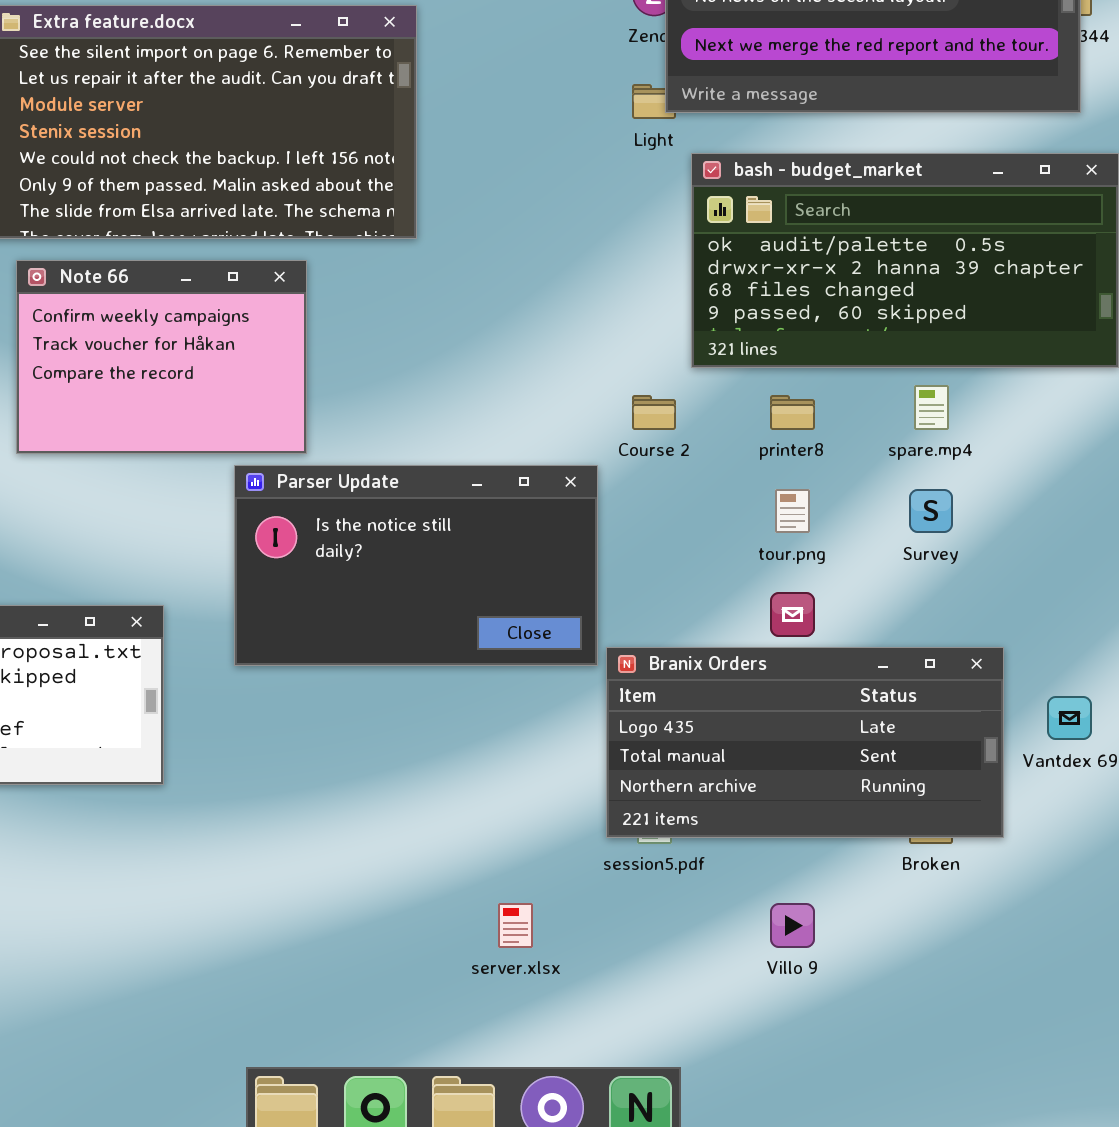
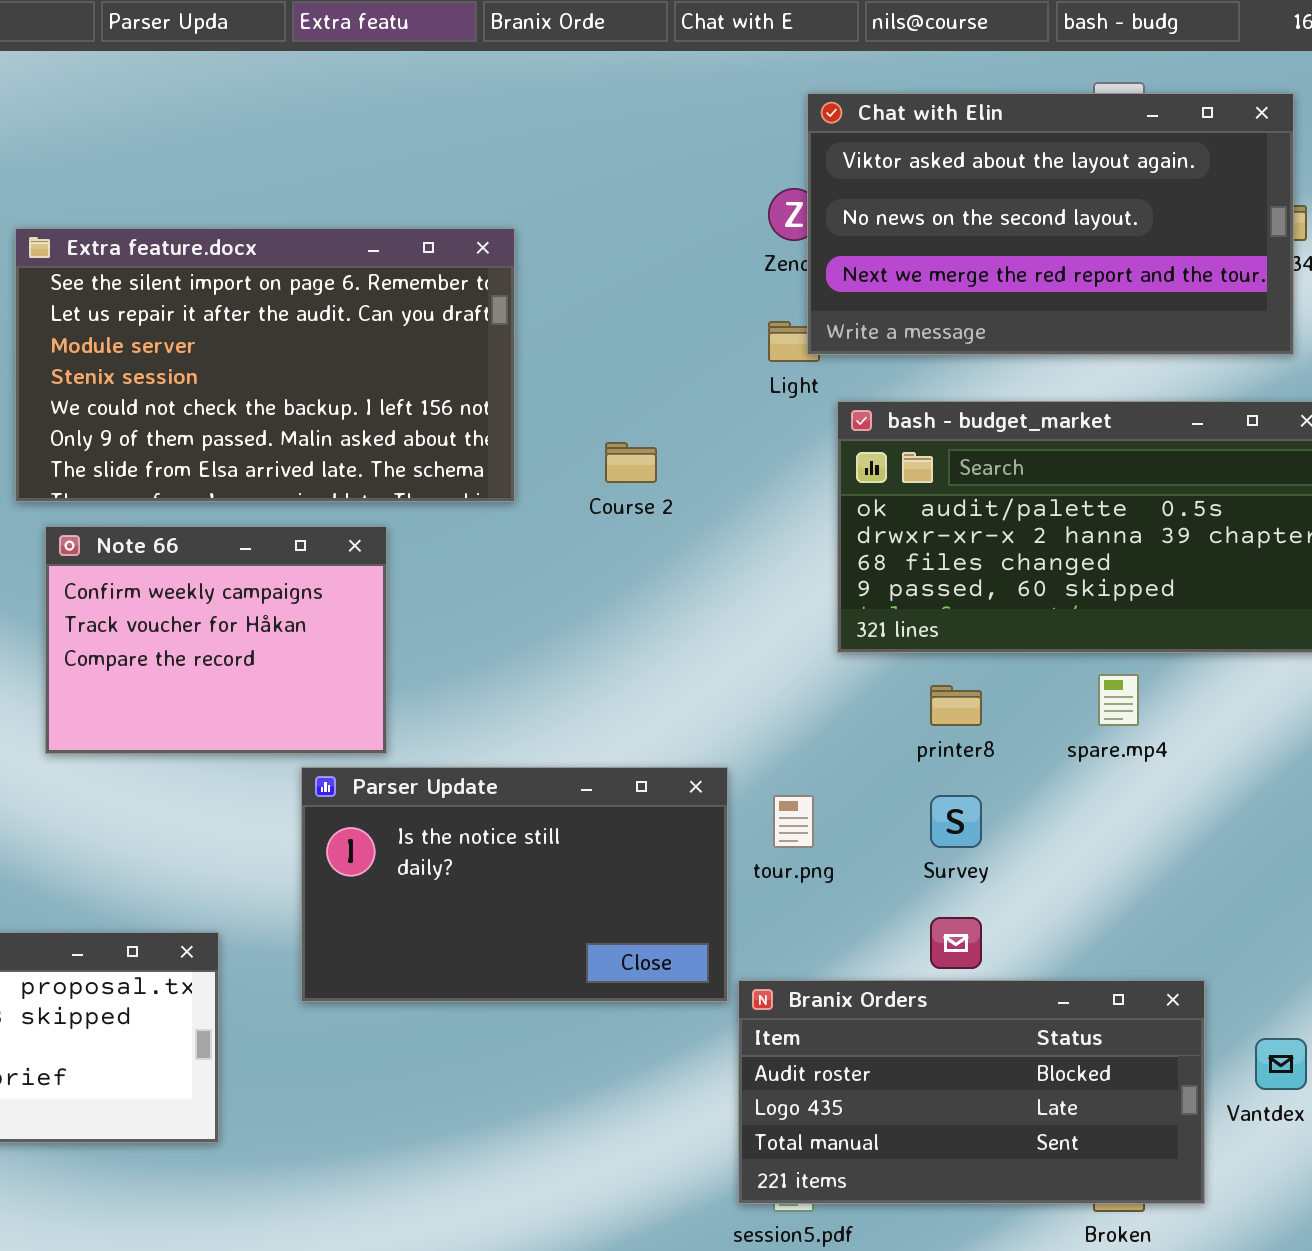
Course 2: [632,395,676,430] -> [605,442,657,483], moved
tour.png: [775,489,810,533] -> [773,795,814,848], moved
Survey: [909,489,953,533] -> [930,795,982,848], moved
Branix Orders: [606,647,1004,838] -> [738,980,1205,1204], scrolled up 1 row

